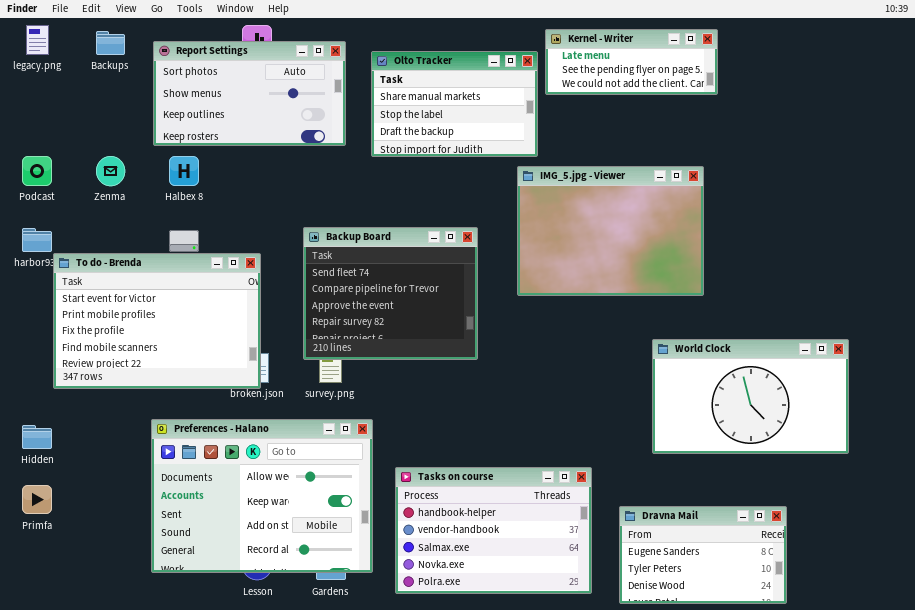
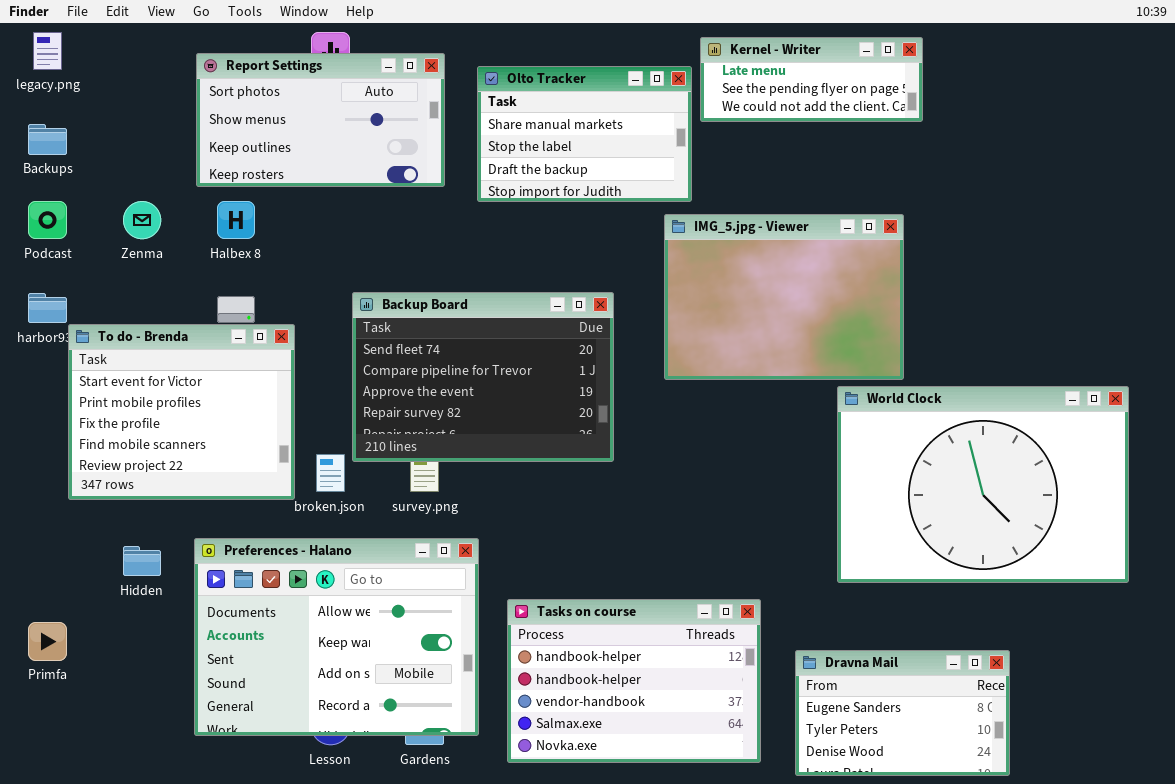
Backups: [96,31,125,55] -> [28,124,67,155], moved
Backup Board: [303,227,478,360] -> [352,292,614,462], resized
To do - Brenda: [53,253,261,389] -> [68,324,295,500], resized
World Clock: [652,339,849,454] -> [837,386,1129,583], resized
Hidden: [22,425,52,449] -> [123,546,161,576], moved
Tasks on course: [395,467,592,594] -> [507,599,761,763], scrolled up 1 row

